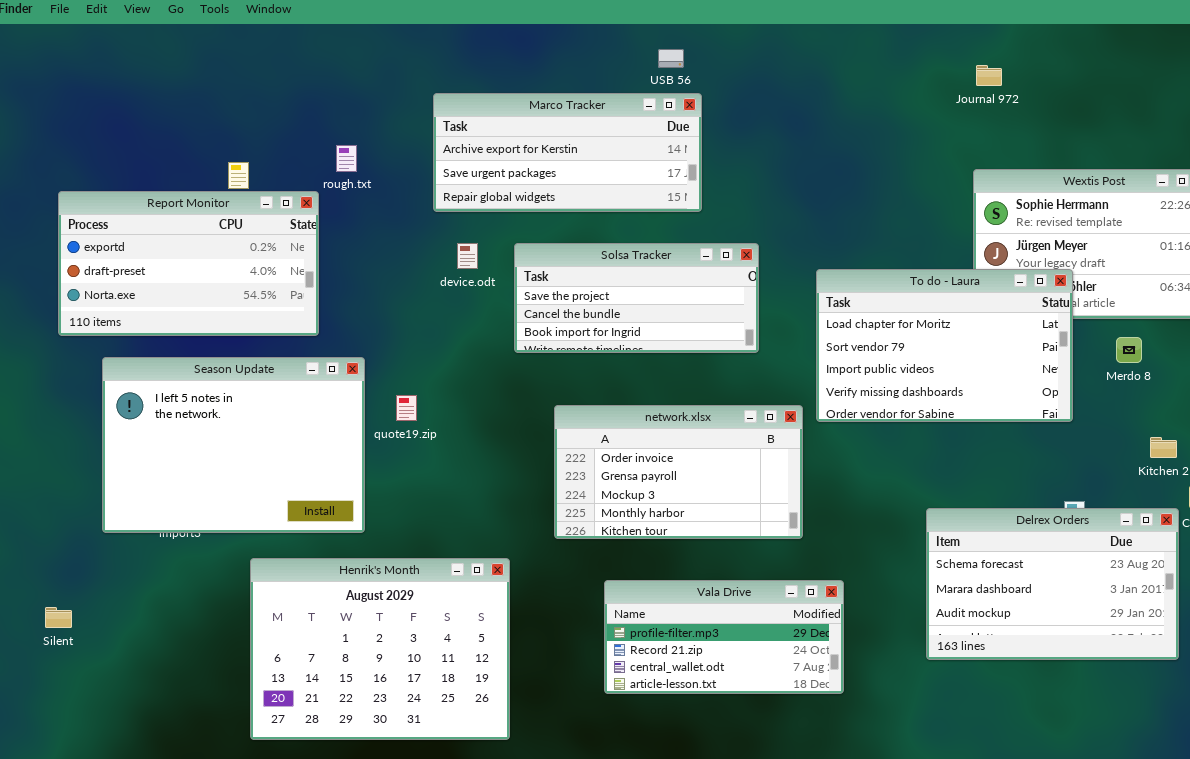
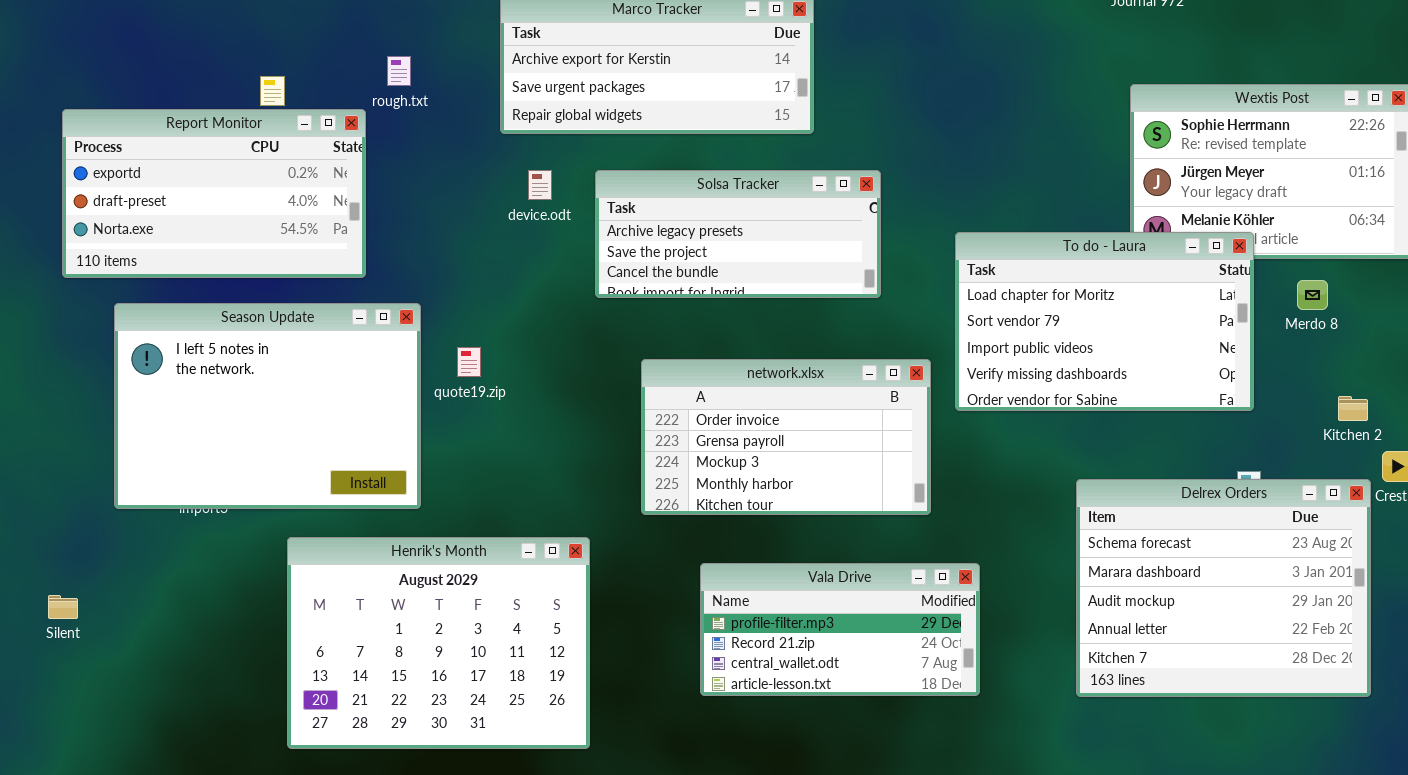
Solsa Tracker: [514,243,759,353] -> [595,170,881,298], scrolled up 1 row
To do - Laura: [816,269,1073,422] -> [955,232,1254,411], moved
Delrex Orders: [926,508,1179,660] -> [1076,479,1371,697], resized

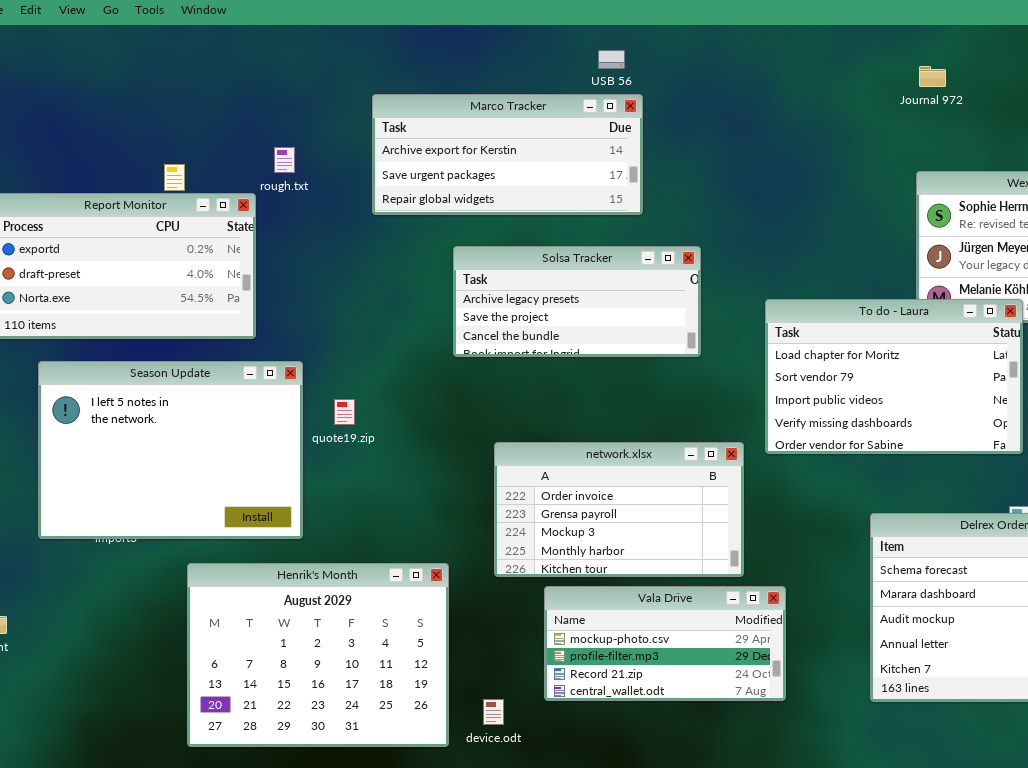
device.odt: [528,170,552,200] -> [483,699,504,725], moved
network.xlsx: [641,359,931,515] -> [494,442,744,577], moved
Vala Drive: [700,563,980,696] -> [544,586,786,701], scrolled up 1 row

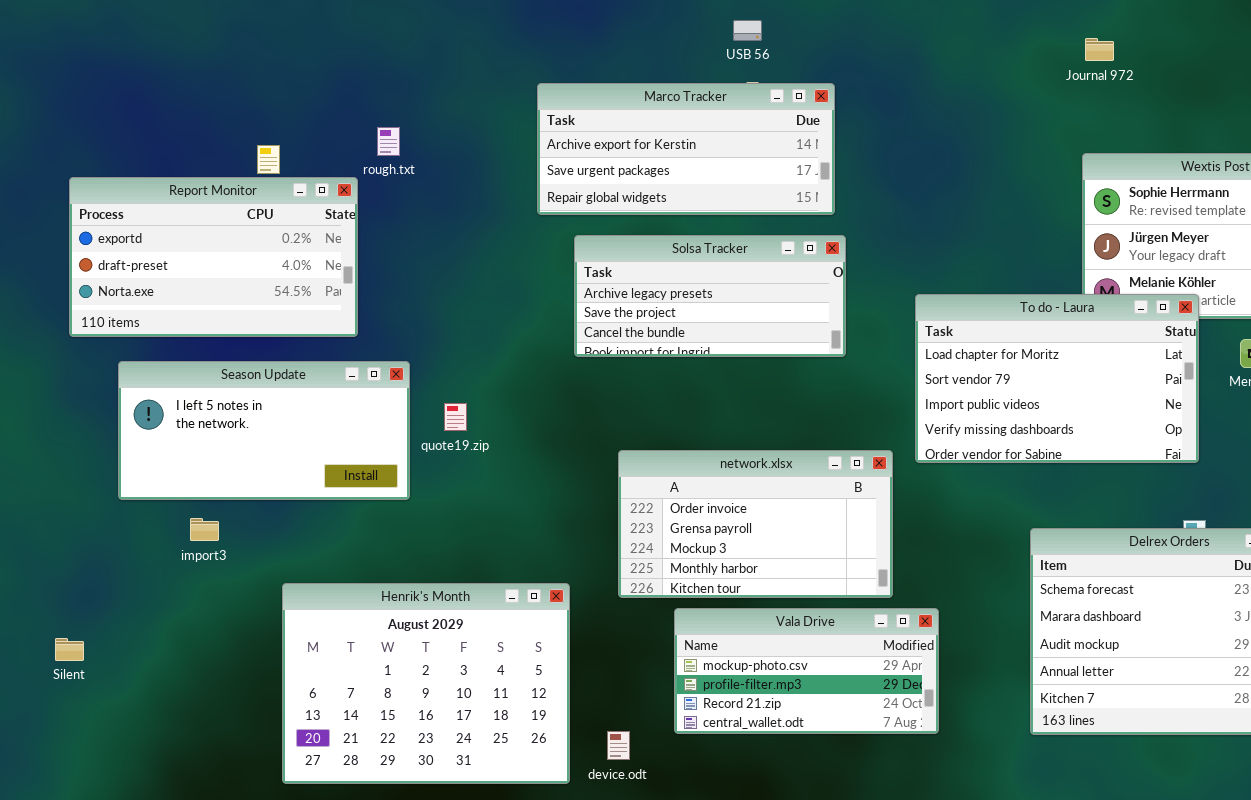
Marco Tracker: [372,94,643,215] -> [537,83,835,215], moved
Season Update: [38,361,303,539] -> [118,361,410,500], resized

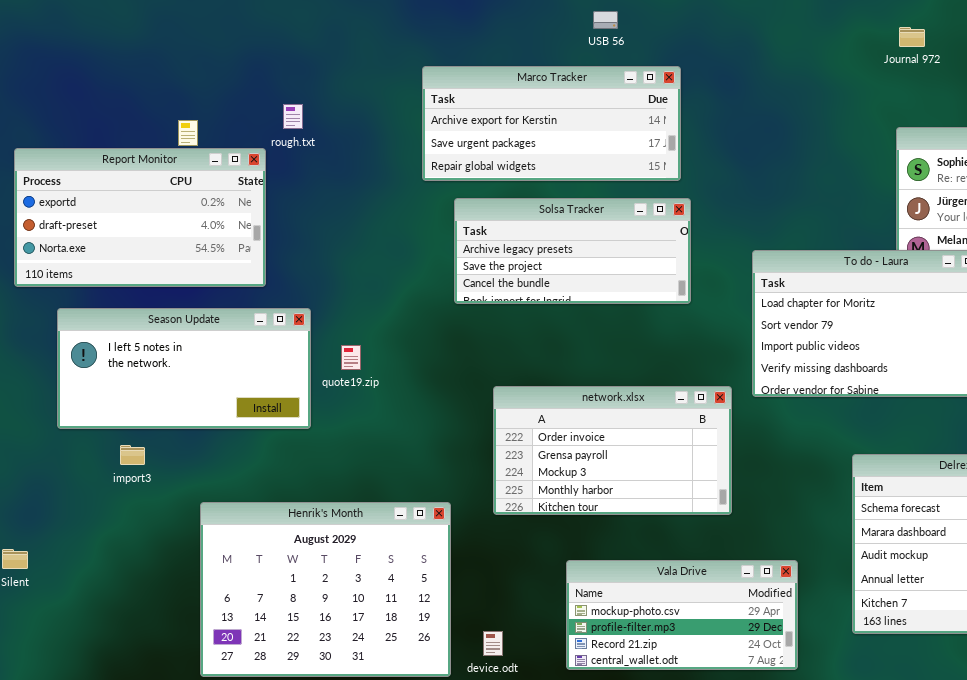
Vala Drive: [674,608,939,734] -> [566,560,798,670], moved

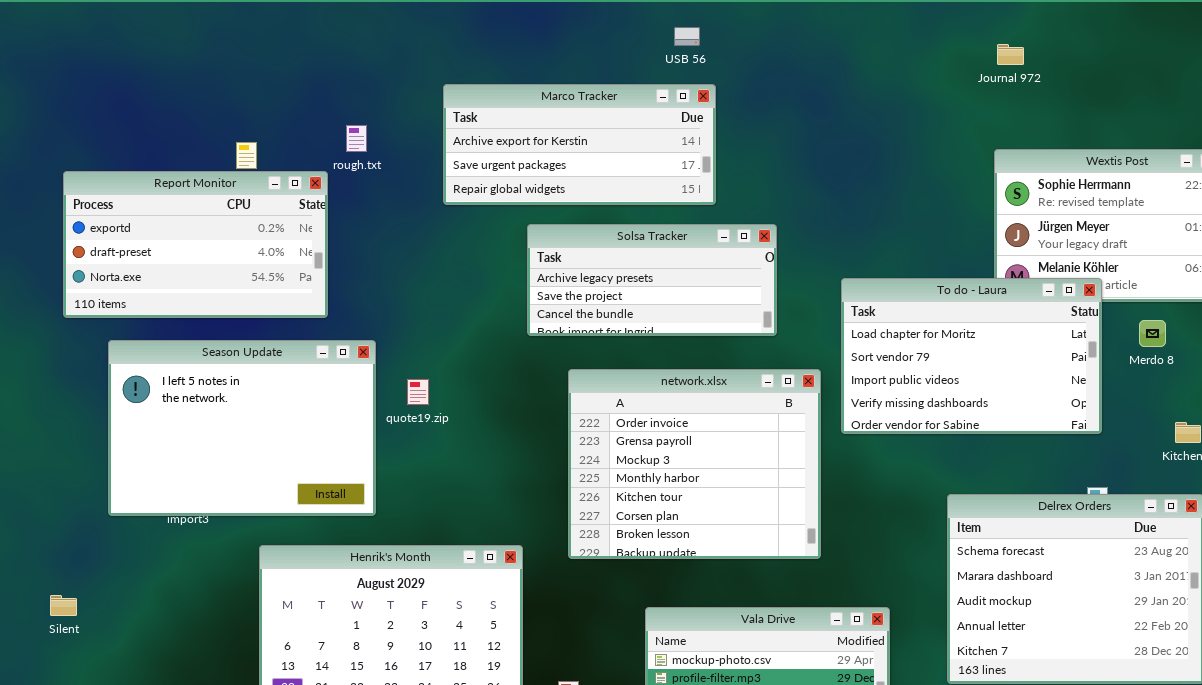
Marco Tracker: [422,66,681,181] -> [443,84,716,205], moved
Season Update: [57,308,311,429] -> [108,340,376,516], resized
network.xlsx: [493,386,732,515] -> [568,369,821,559], resized

